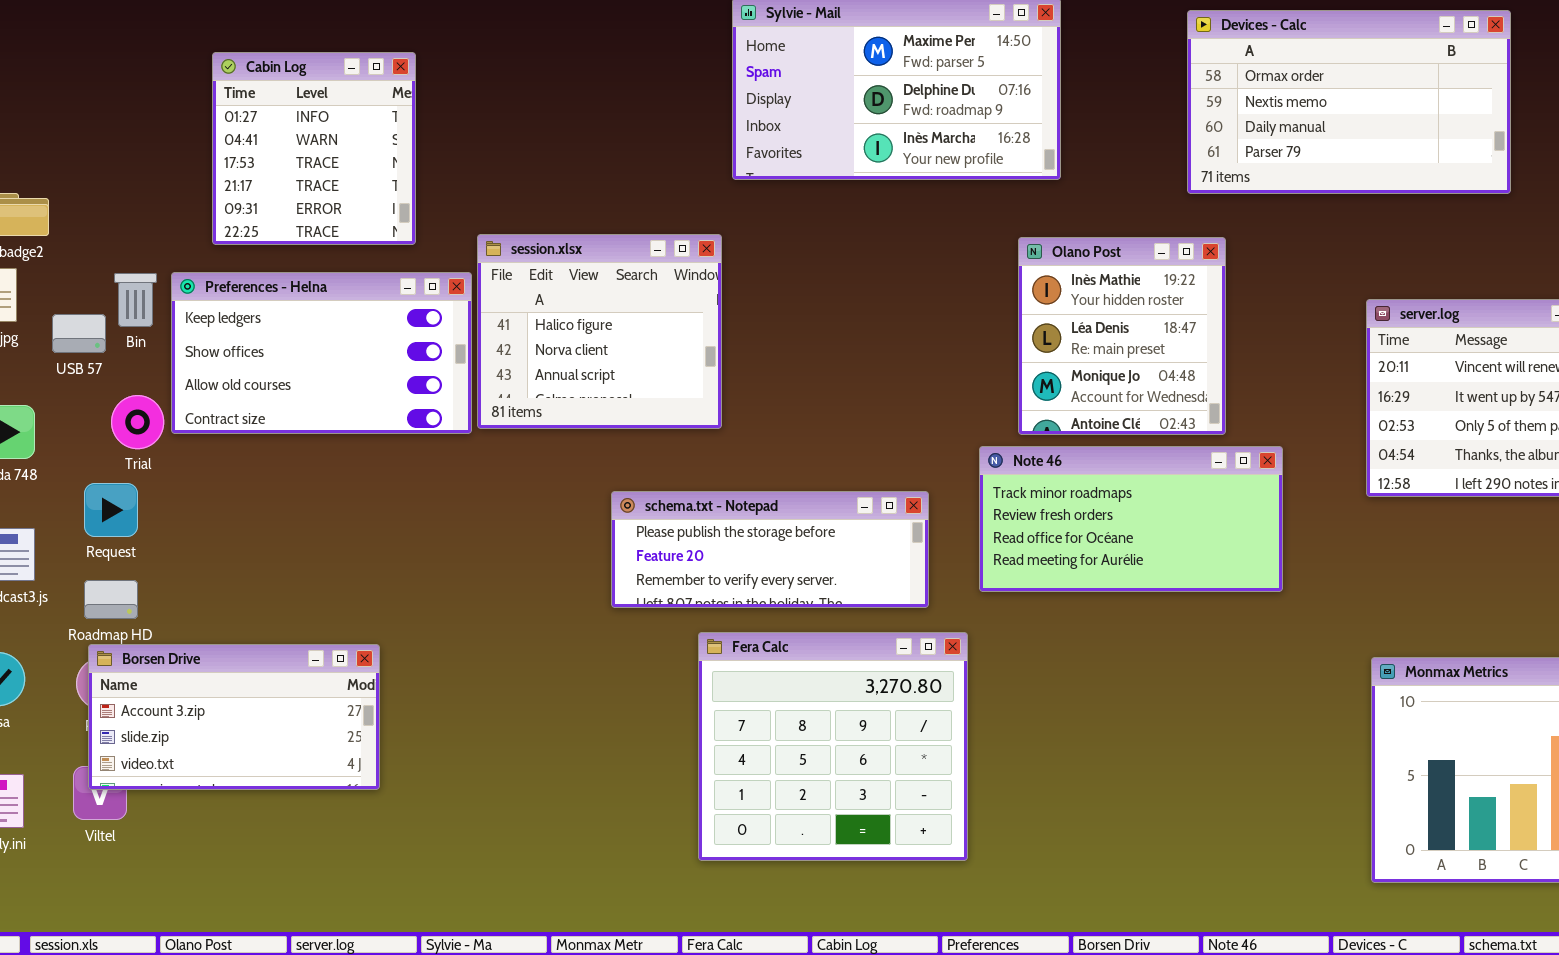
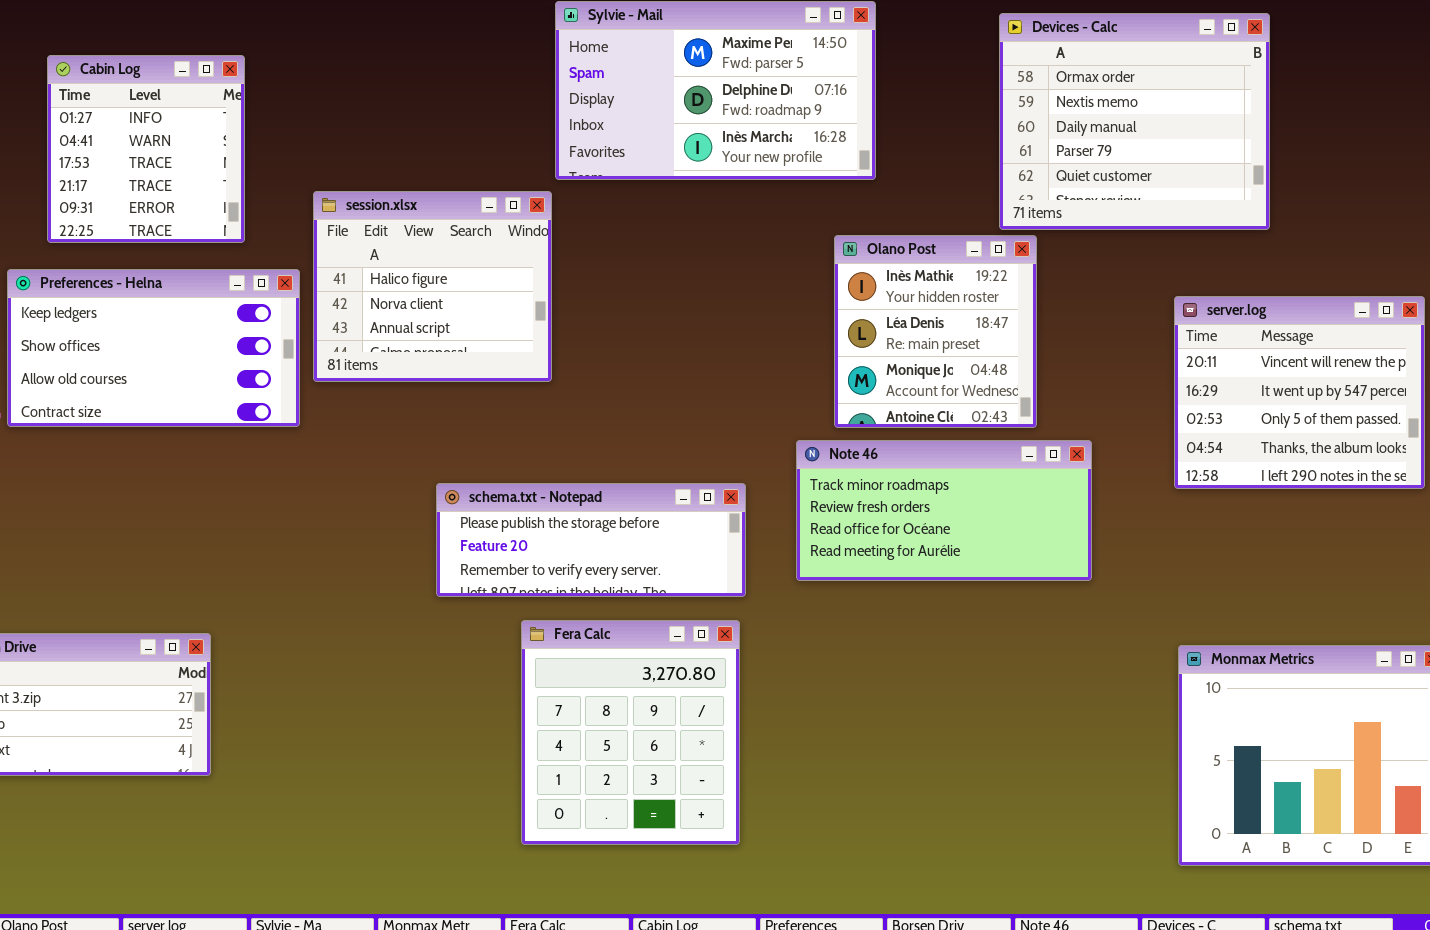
Devices - Calc: [1187,10,1511,194] -> [999,13,1270,230], resized
session.xlsx: [477,234,722,429] -> [313,191,552,382], moved
Fera Calc: [698,632,968,861] -> [521,620,740,845], resized

